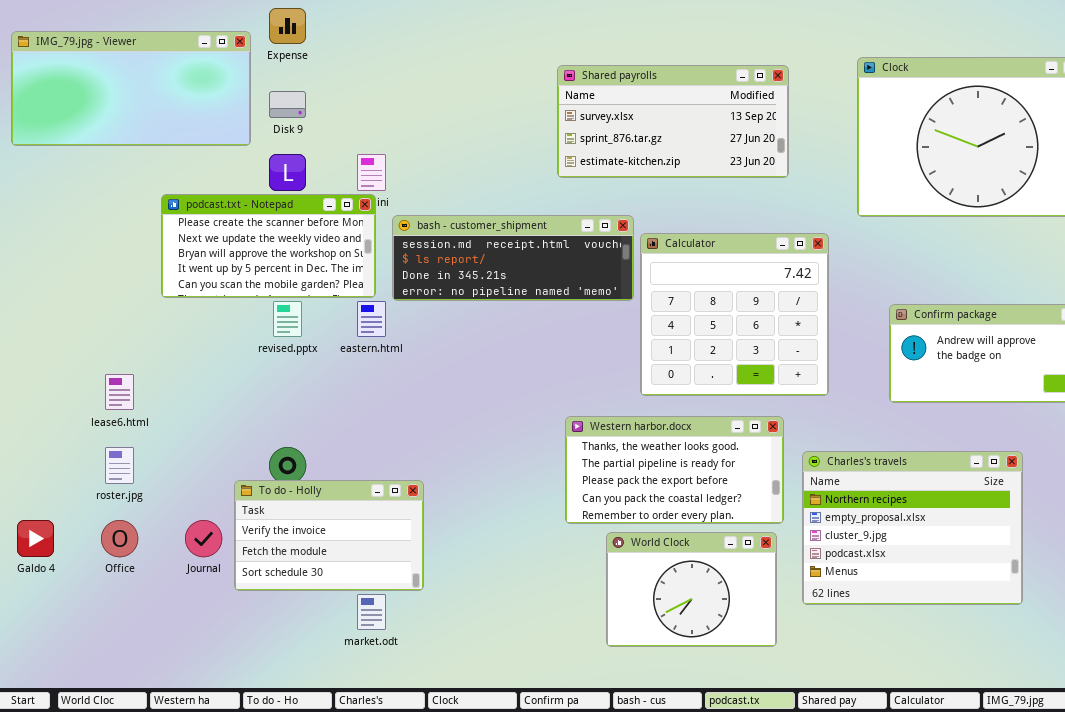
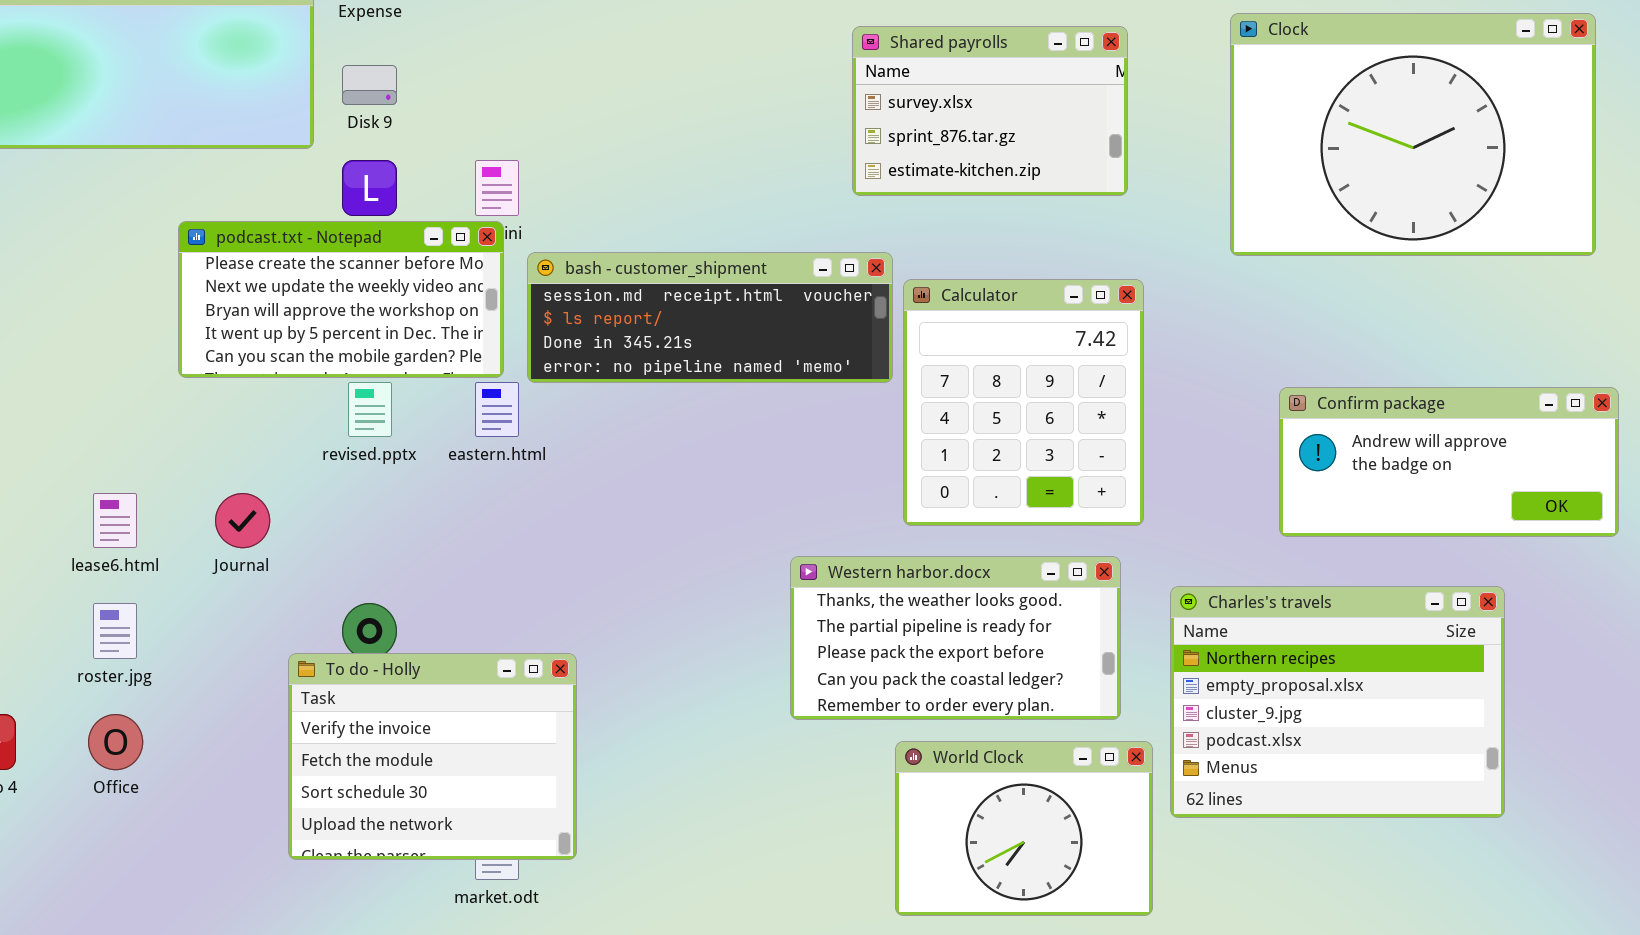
Shared payrolls: [557,65,789,178] -> [852,26,1128,196], resized
Calculator: [640,233,829,396] -> [903,279,1144,526], resized
Charles's travels: [802,451,1023,605] -> [1170,586,1505,818], moved
To do - Holly: [234,480,424,591] -> [288,653,577,860], resized
Journal: [185,520,222,557] -> [215,493,270,548], moved
World Clock: [606,532,777,647] -> [895,741,1153,916], moved

